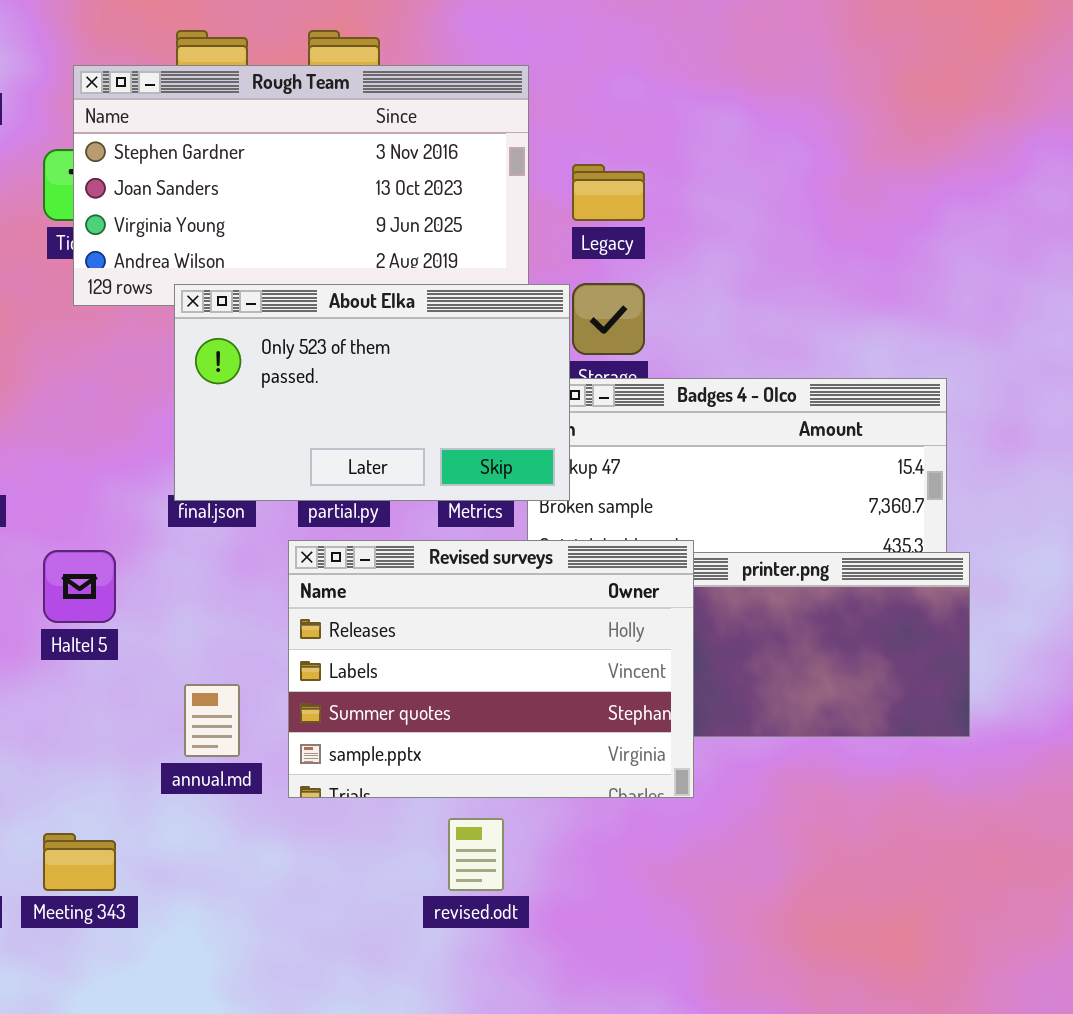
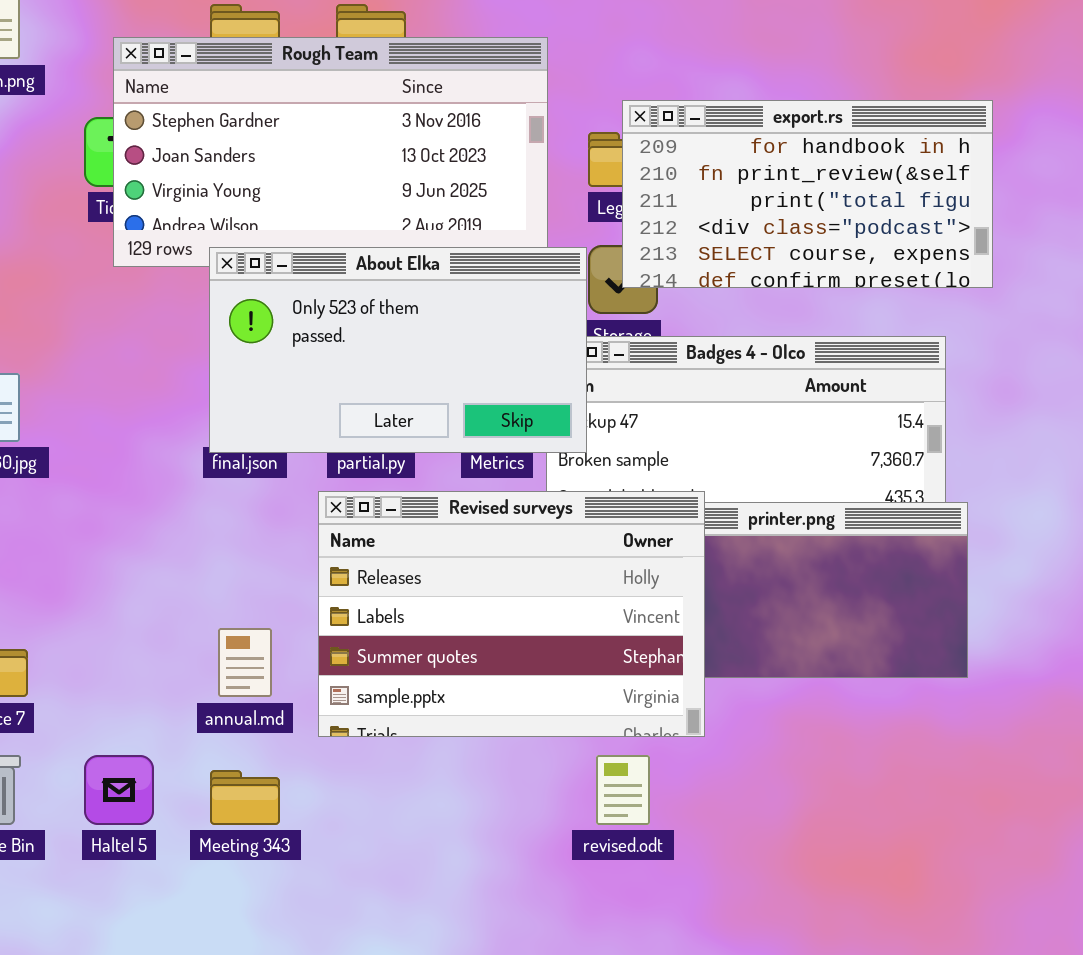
export.rs: none -> [622,100,993,288], opened
Haltel 5: [43,550,116,623] -> [84,755,154,825], moved
revised.odt: [448,818,504,891] -> [596,755,650,825], moved
Meeting 343: [43,833,116,891] -> [210,770,280,825], moved

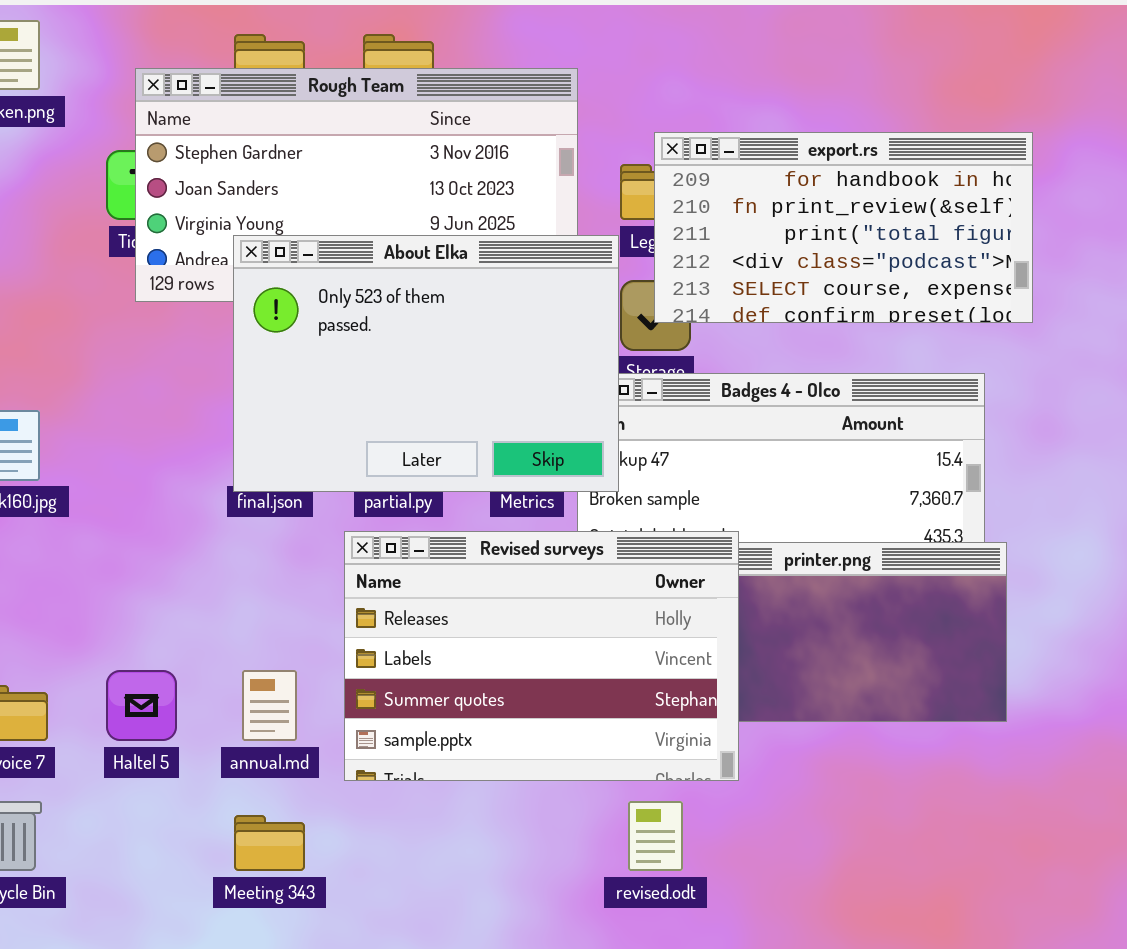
About Elka: [209,247,587,453] -> [233,235,619,492], resized
Haltel 5: [84,755,154,825] -> [106,670,177,741], moved

